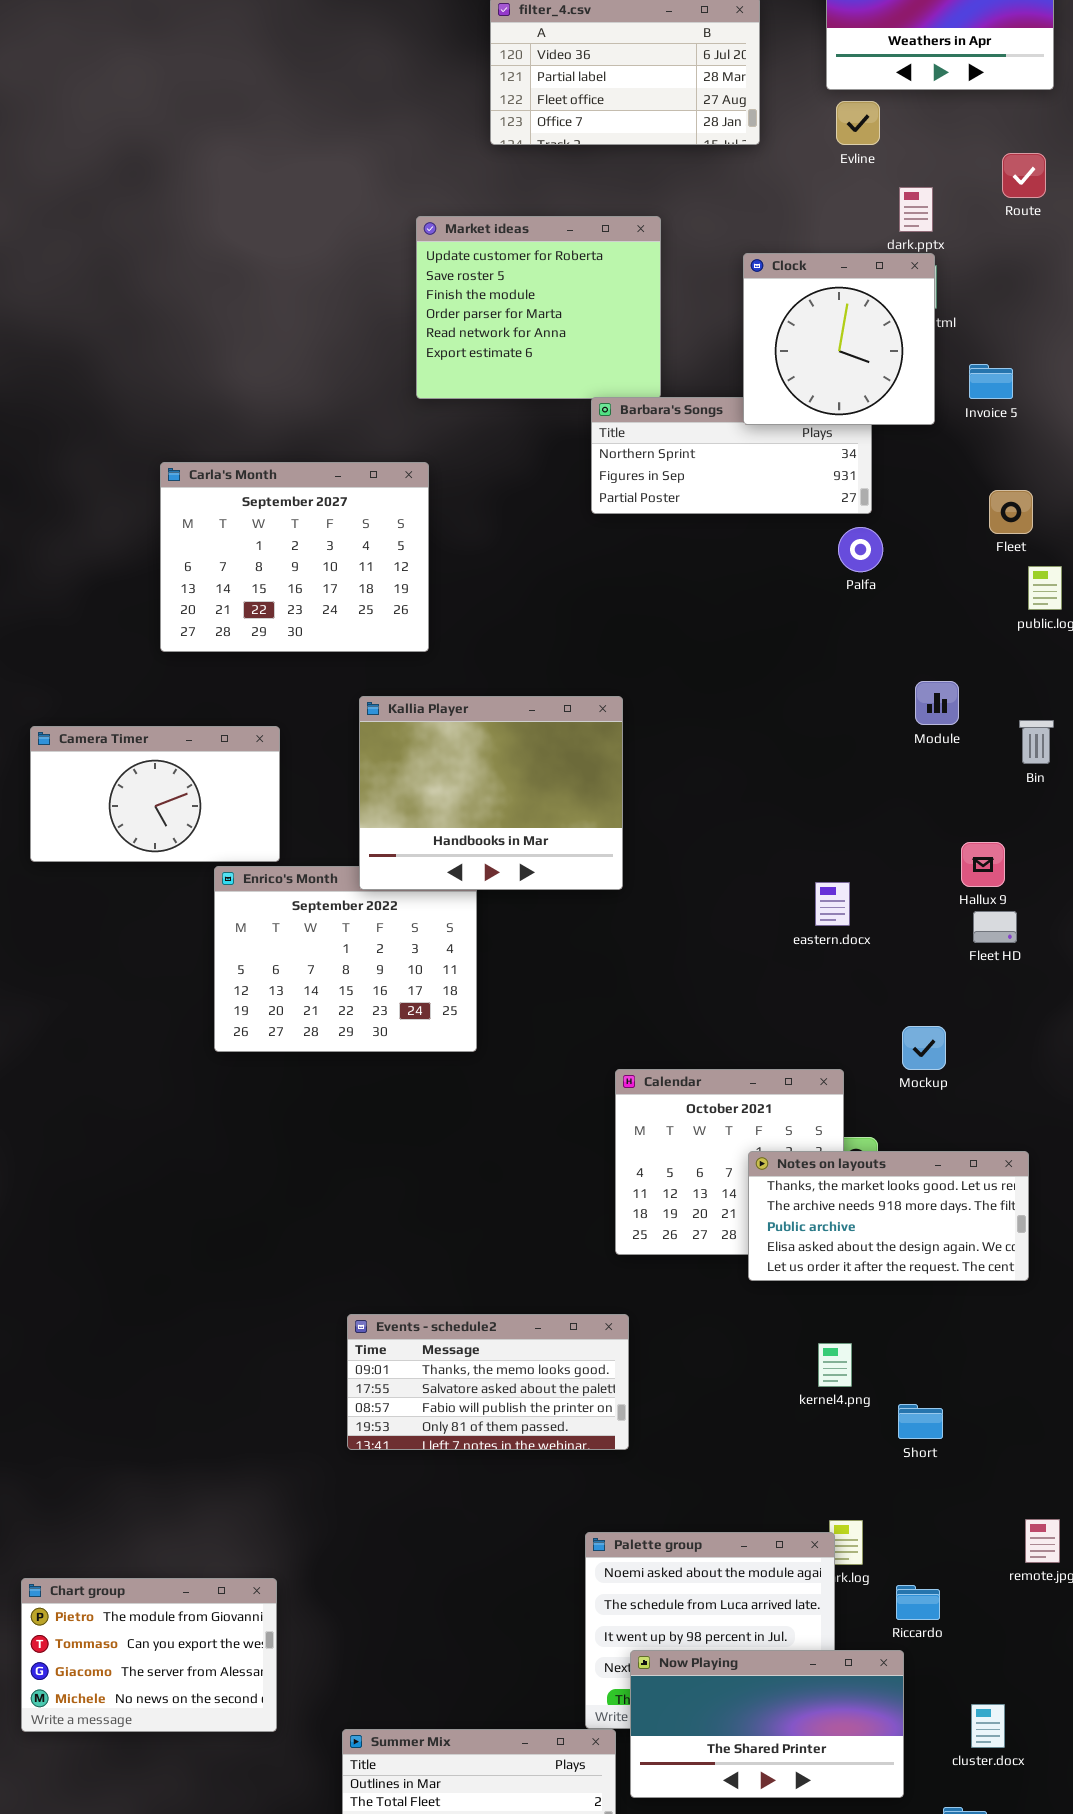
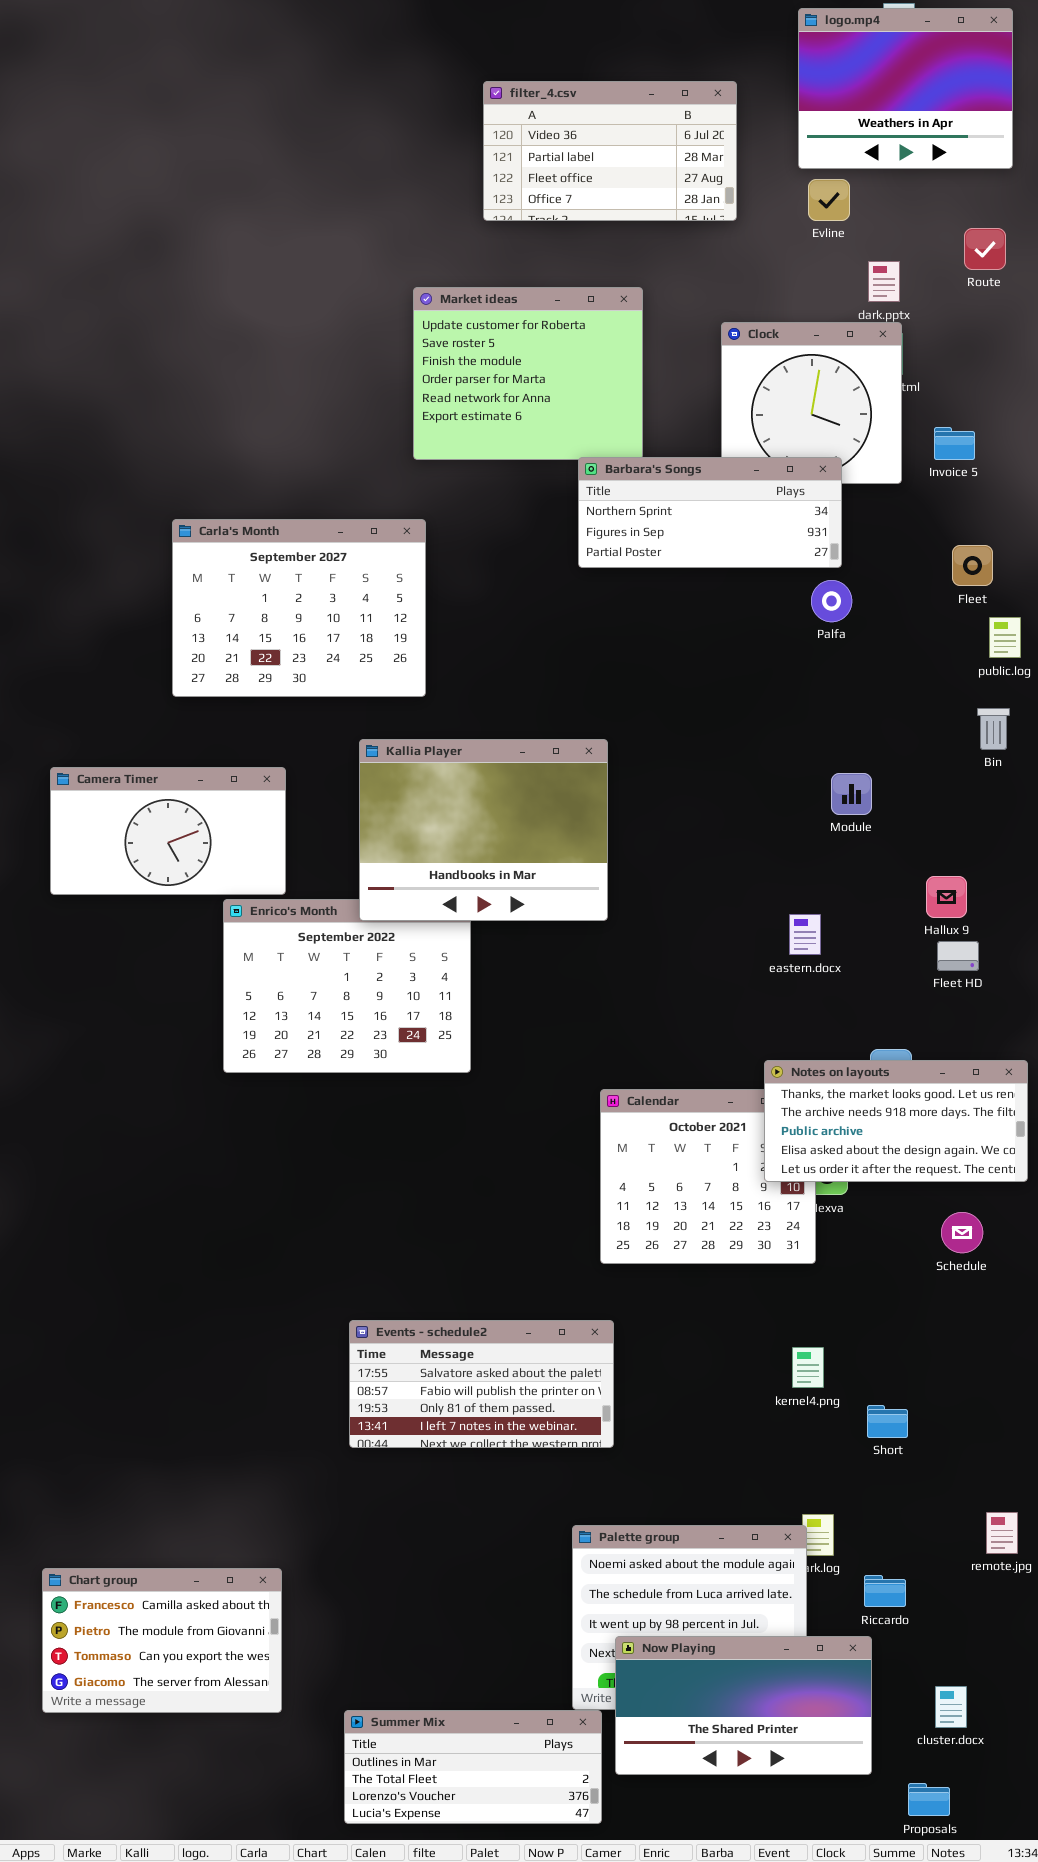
Barbara's Songs: [591,397,872,514] -> [578,457,842,568], raised
Module: [915,681,959,725] -> [831,773,872,815], moved
Bin: [1019,720,1054,764] -> [977,708,1010,750], moved
Notes on layouts: [748,1151,1029,1281] -> [764,1060,1028,1182], moved
Events - schedule2: [347,1314,629,1450] -> [349,1320,614,1448], scrolled down 1 row
Chart group: [21,1578,277,1732] -> [42,1568,282,1713], scrolled up 1 row

